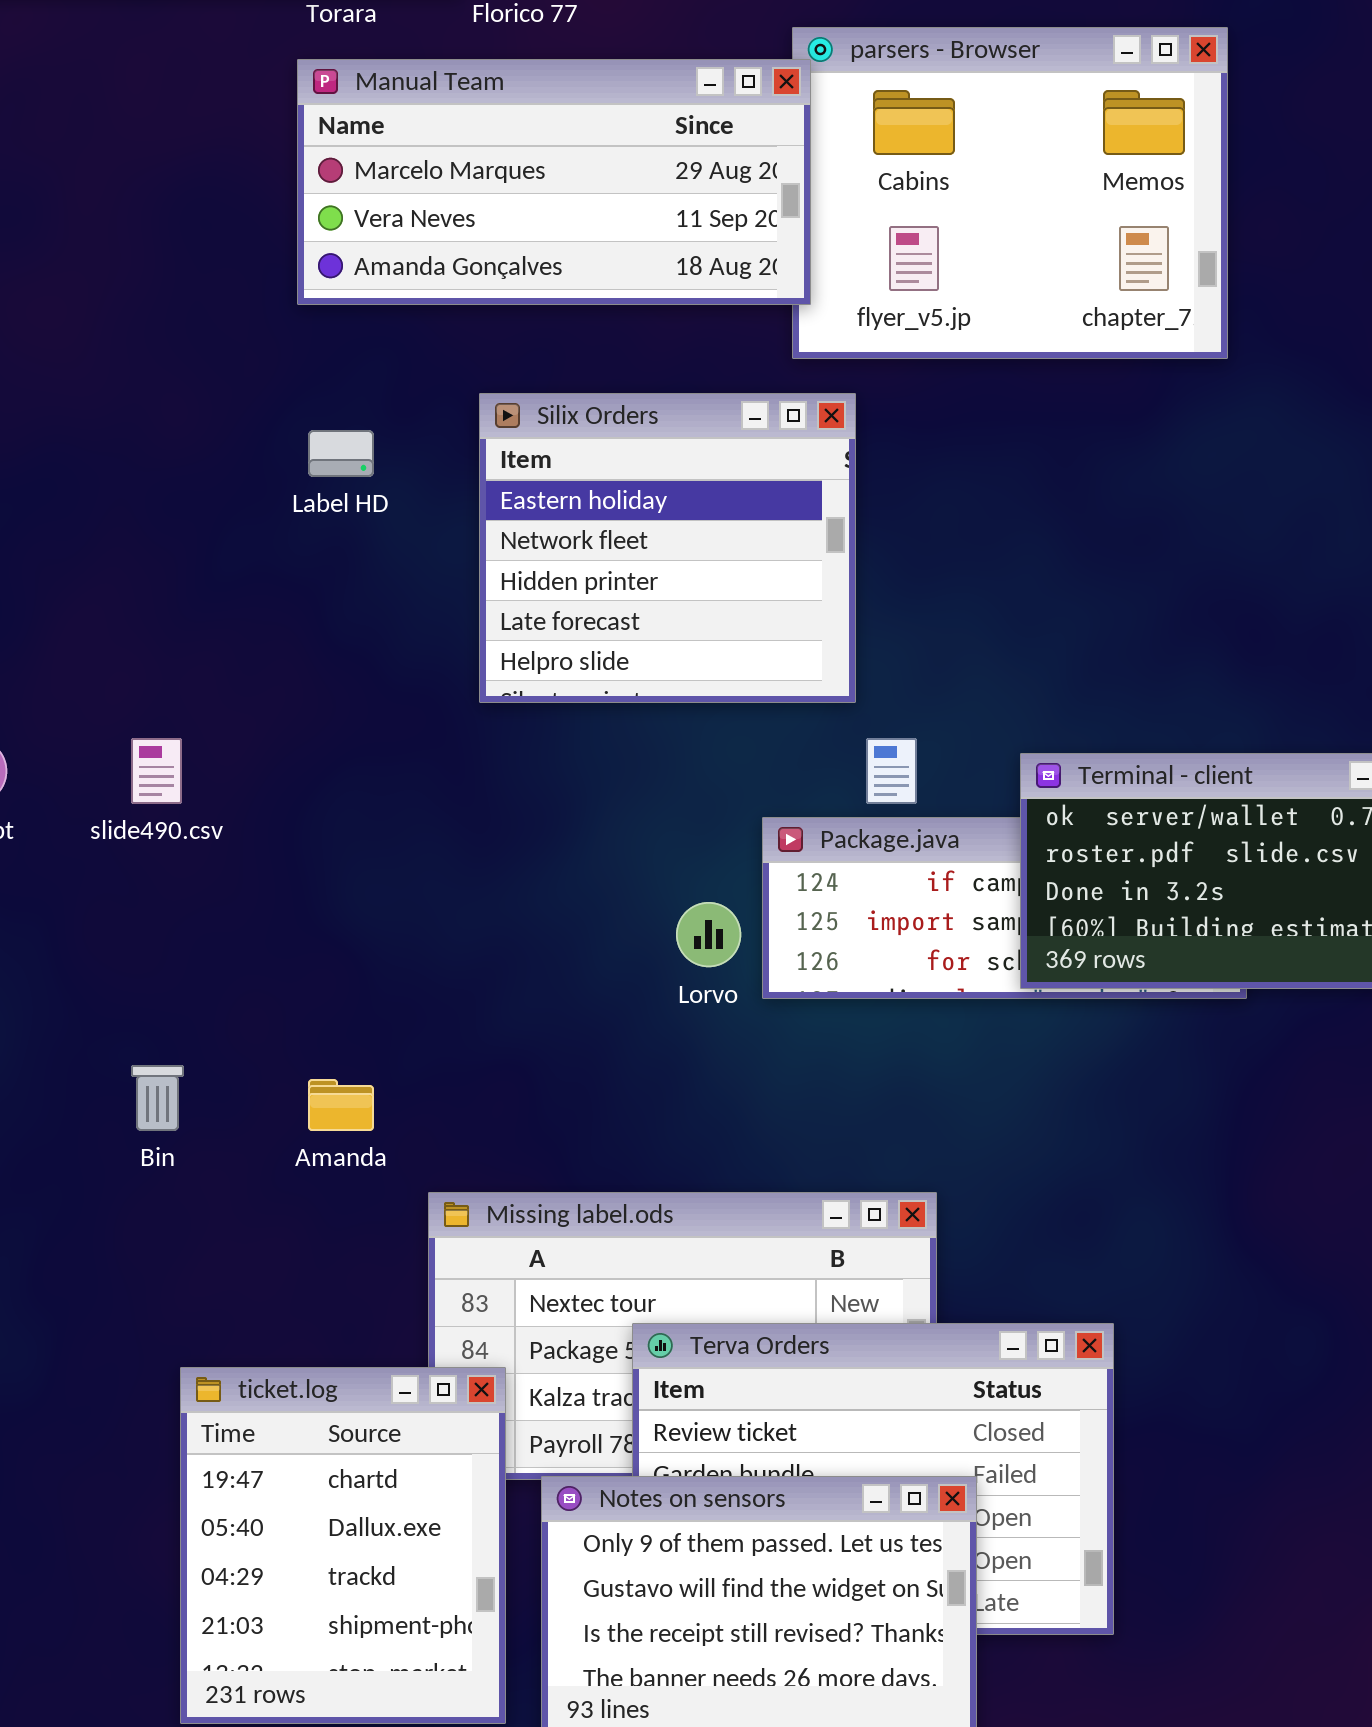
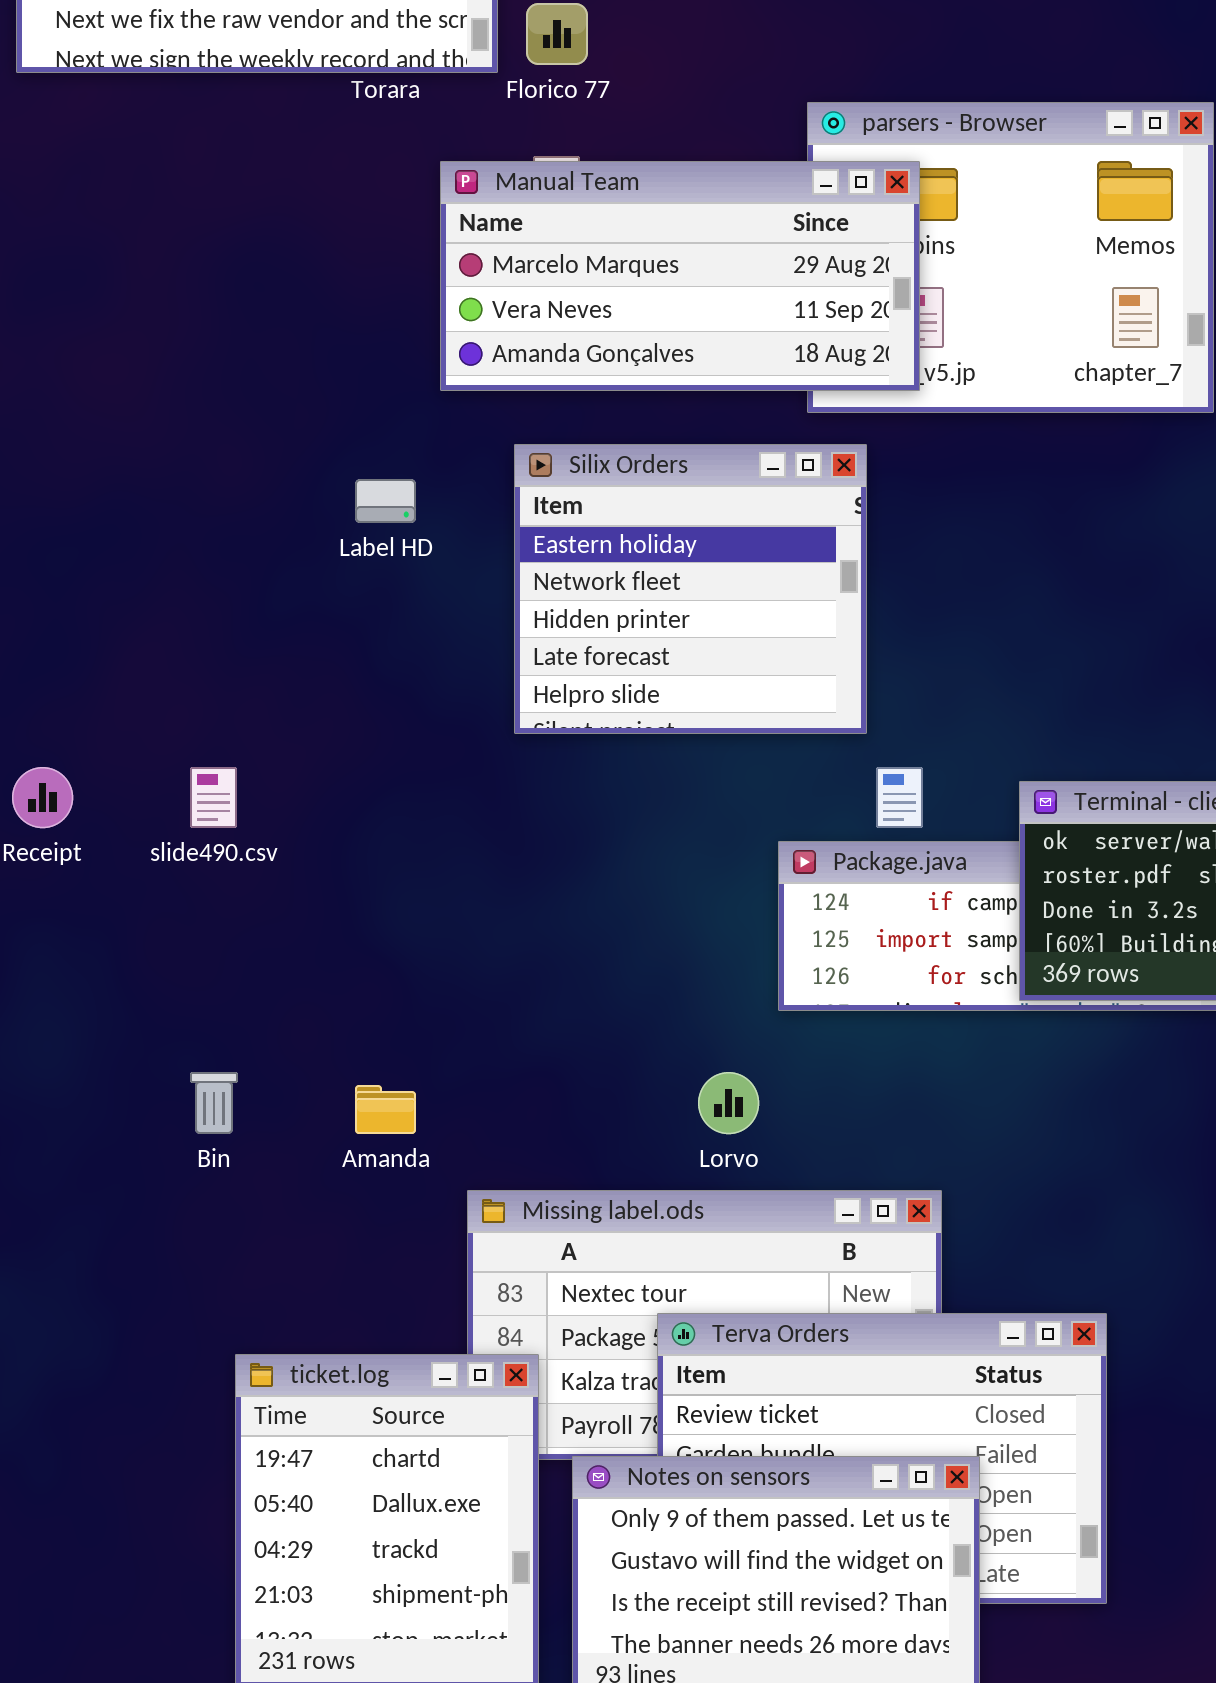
Manual Team: [297,59,811,305] -> [440,161,920,391], moved
Lorvo: [676,902,741,967] -> [698,1072,759,1134], moved

